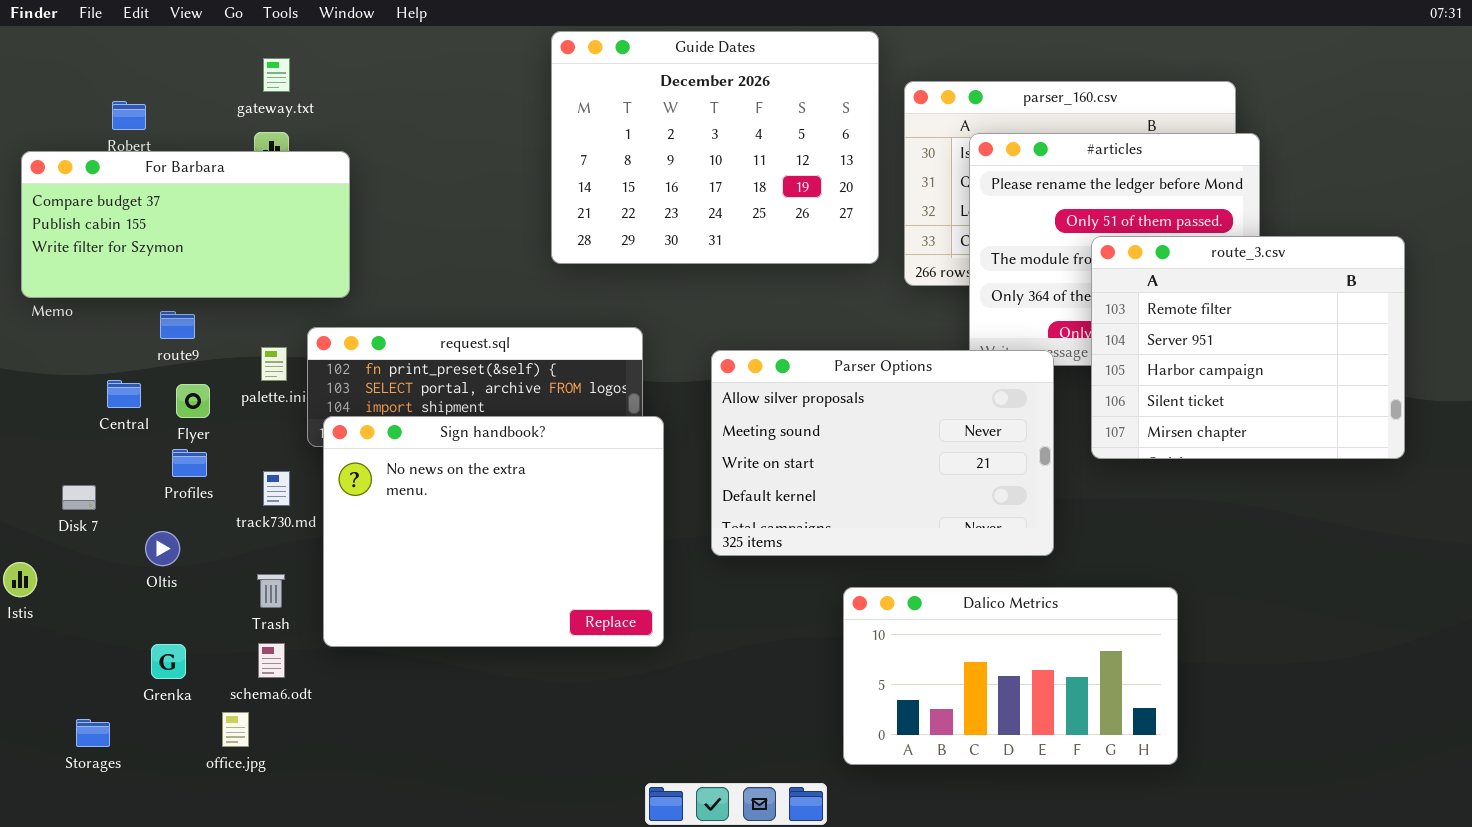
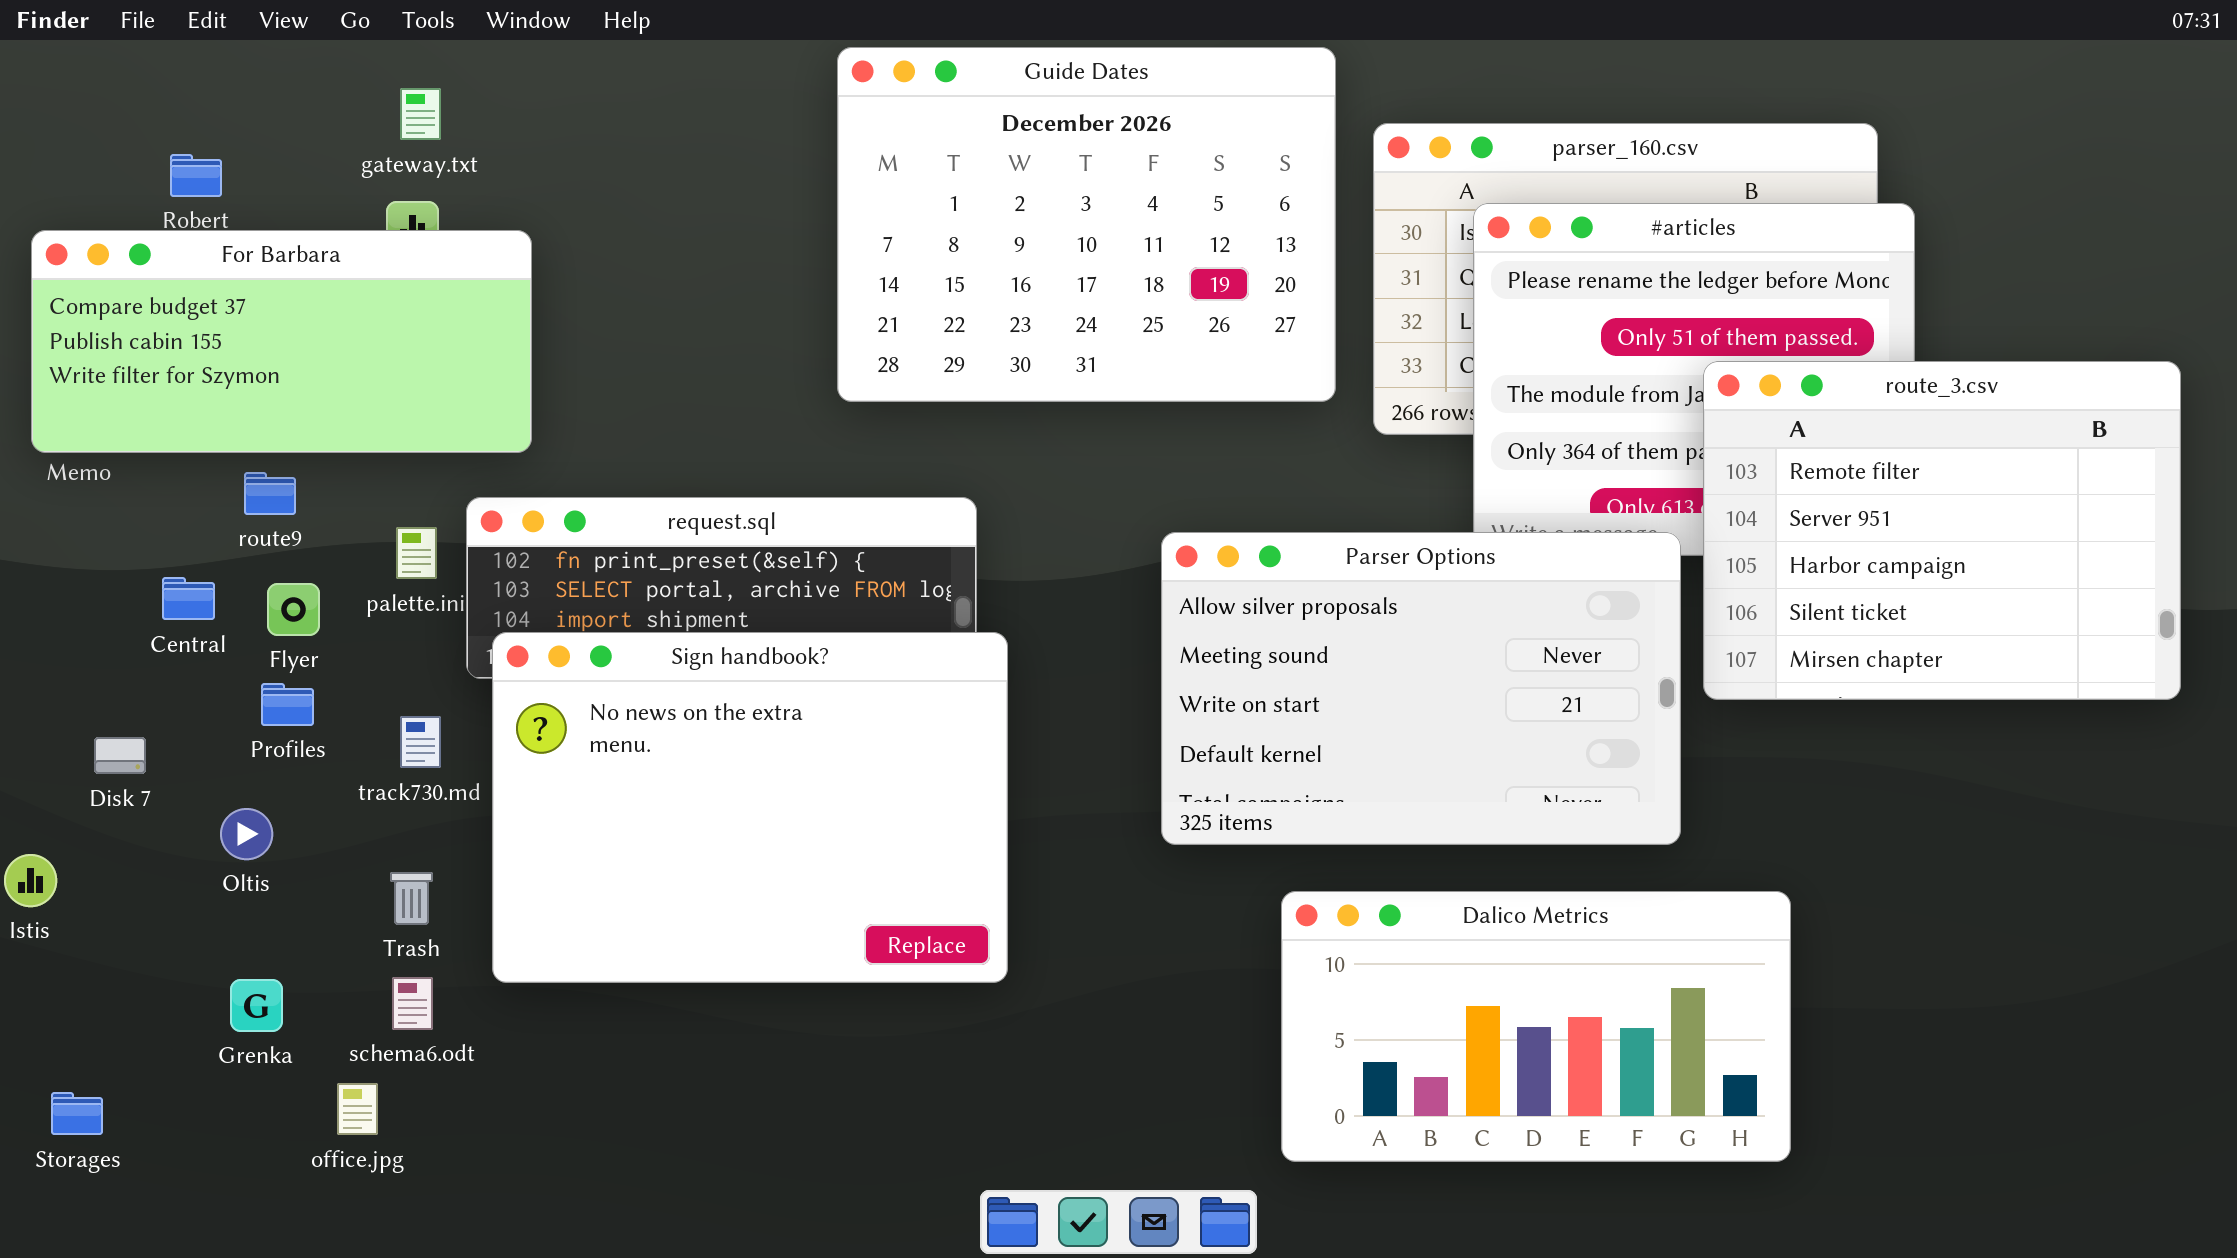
route_3.csv: [1091,236,1405,459] -> [1703,361,2181,700], moved
Parser Options: [711,350,1054,556] -> [1161,532,1681,845], moved
Storages: [76,719,110,747] -> [51,1092,103,1135], moved

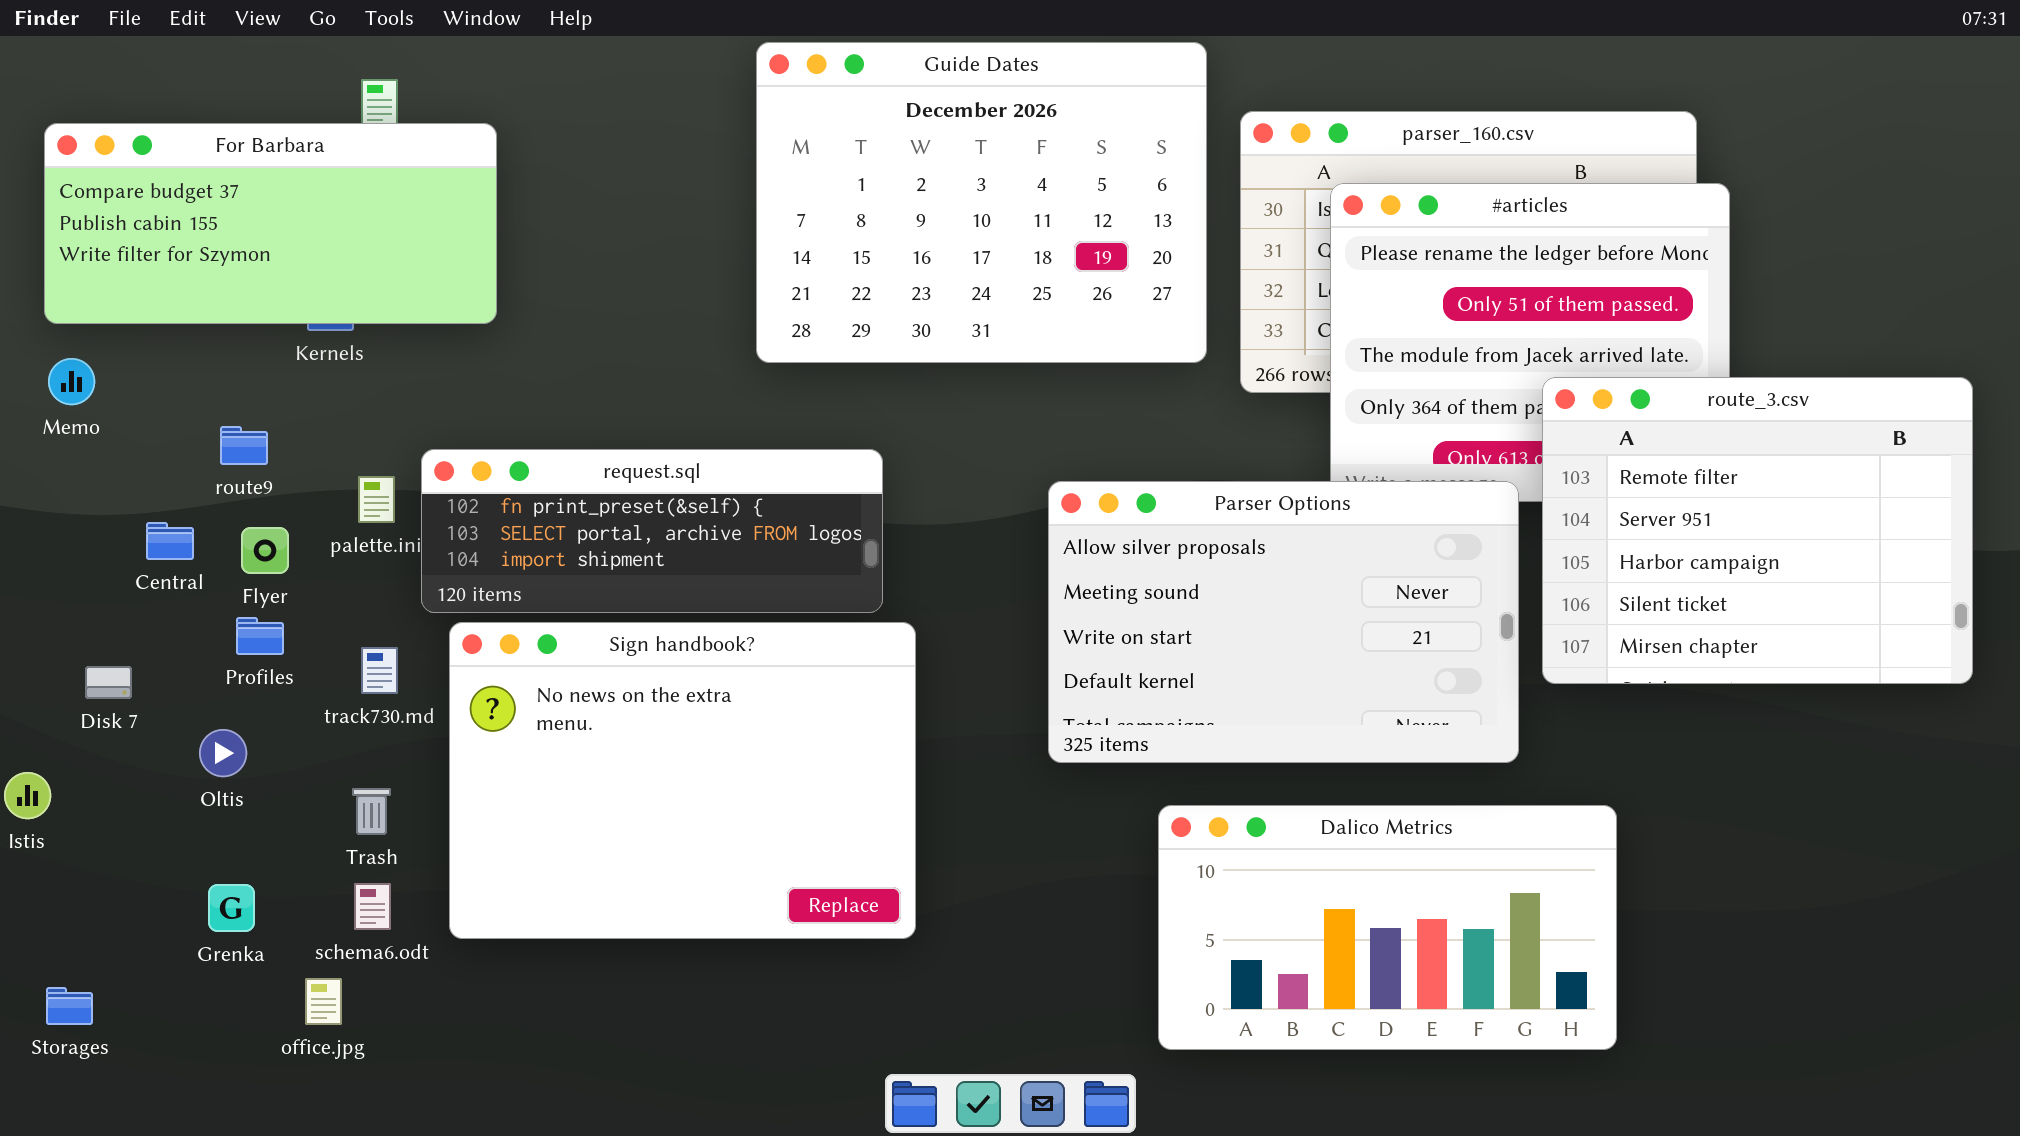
For Barbara: [31,230,532,453] -> [44,123,497,324], moved
route_3.csv: [1703,361,2181,700] -> [1542,377,1973,684], moved
Sign handbook?: [492,632,1008,983] -> [449,622,916,939], moved

